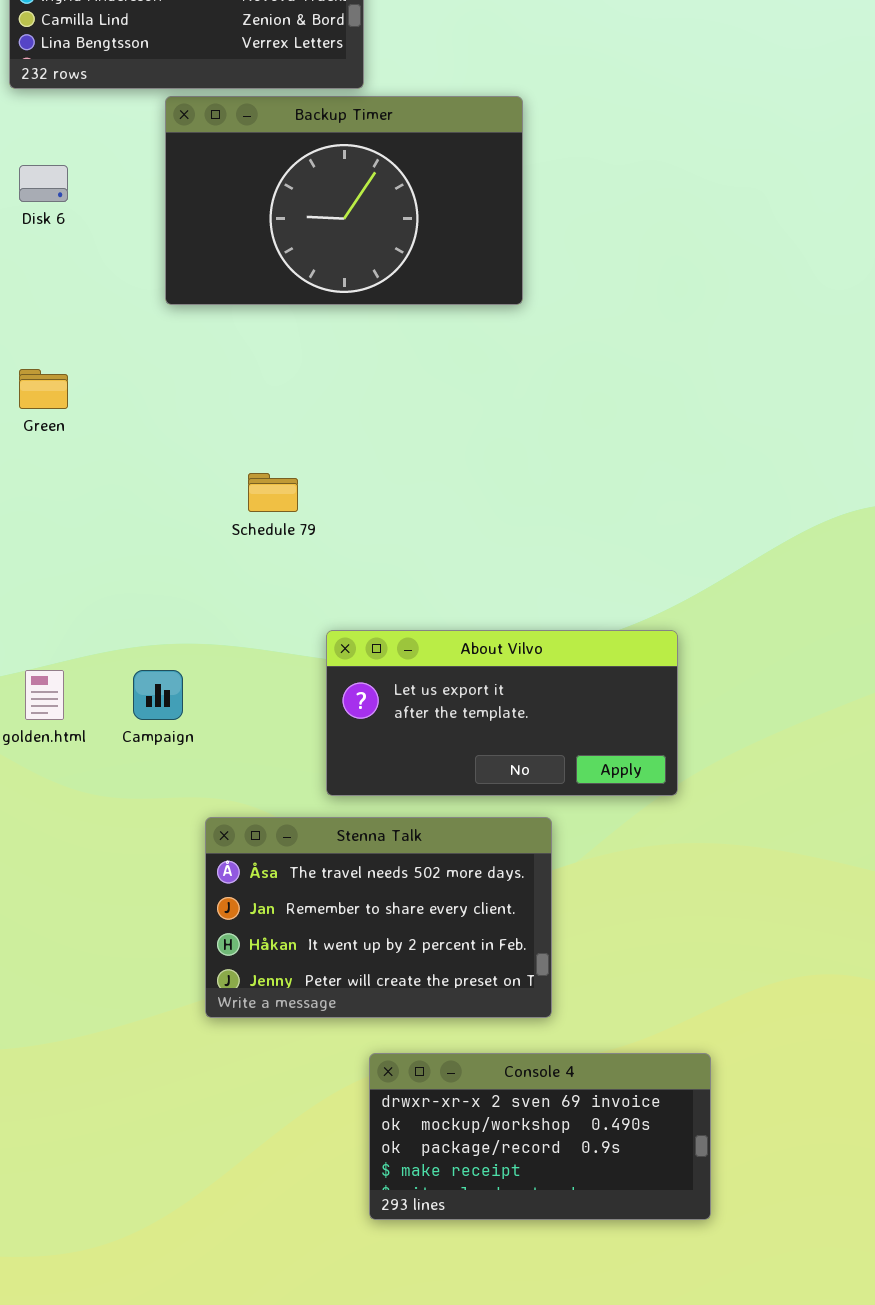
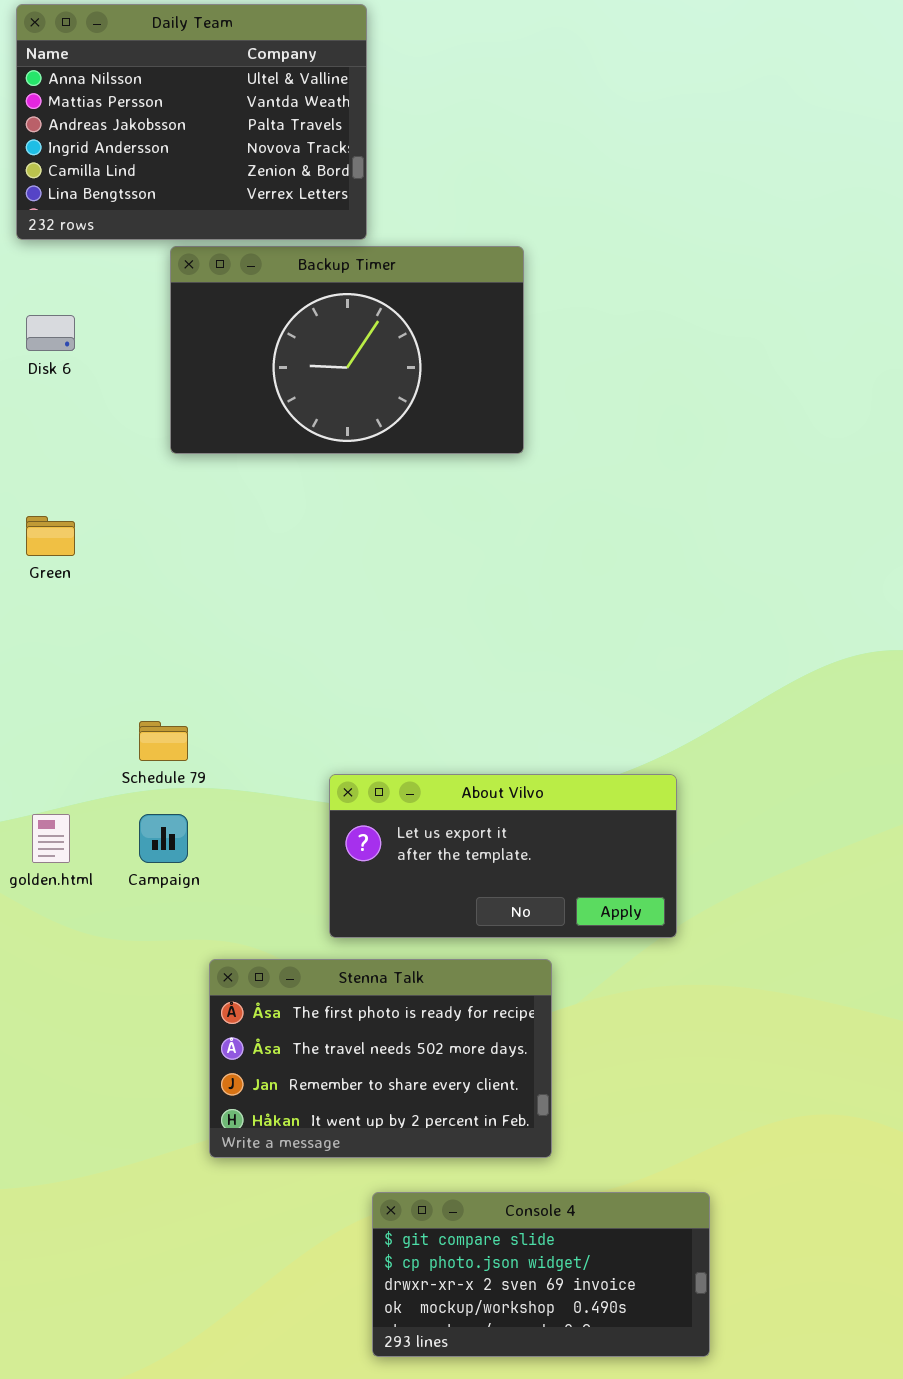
Schedule 79: [248,473,298,512] -> [139,721,188,761], moved
Stenna Talk: [205,817,552,1018] -> [209,959,552,1158], scrolled up 1 row
Console 4: [369,1053,711,1220] -> [372,1192,710,1357], scrolled up 2 rows

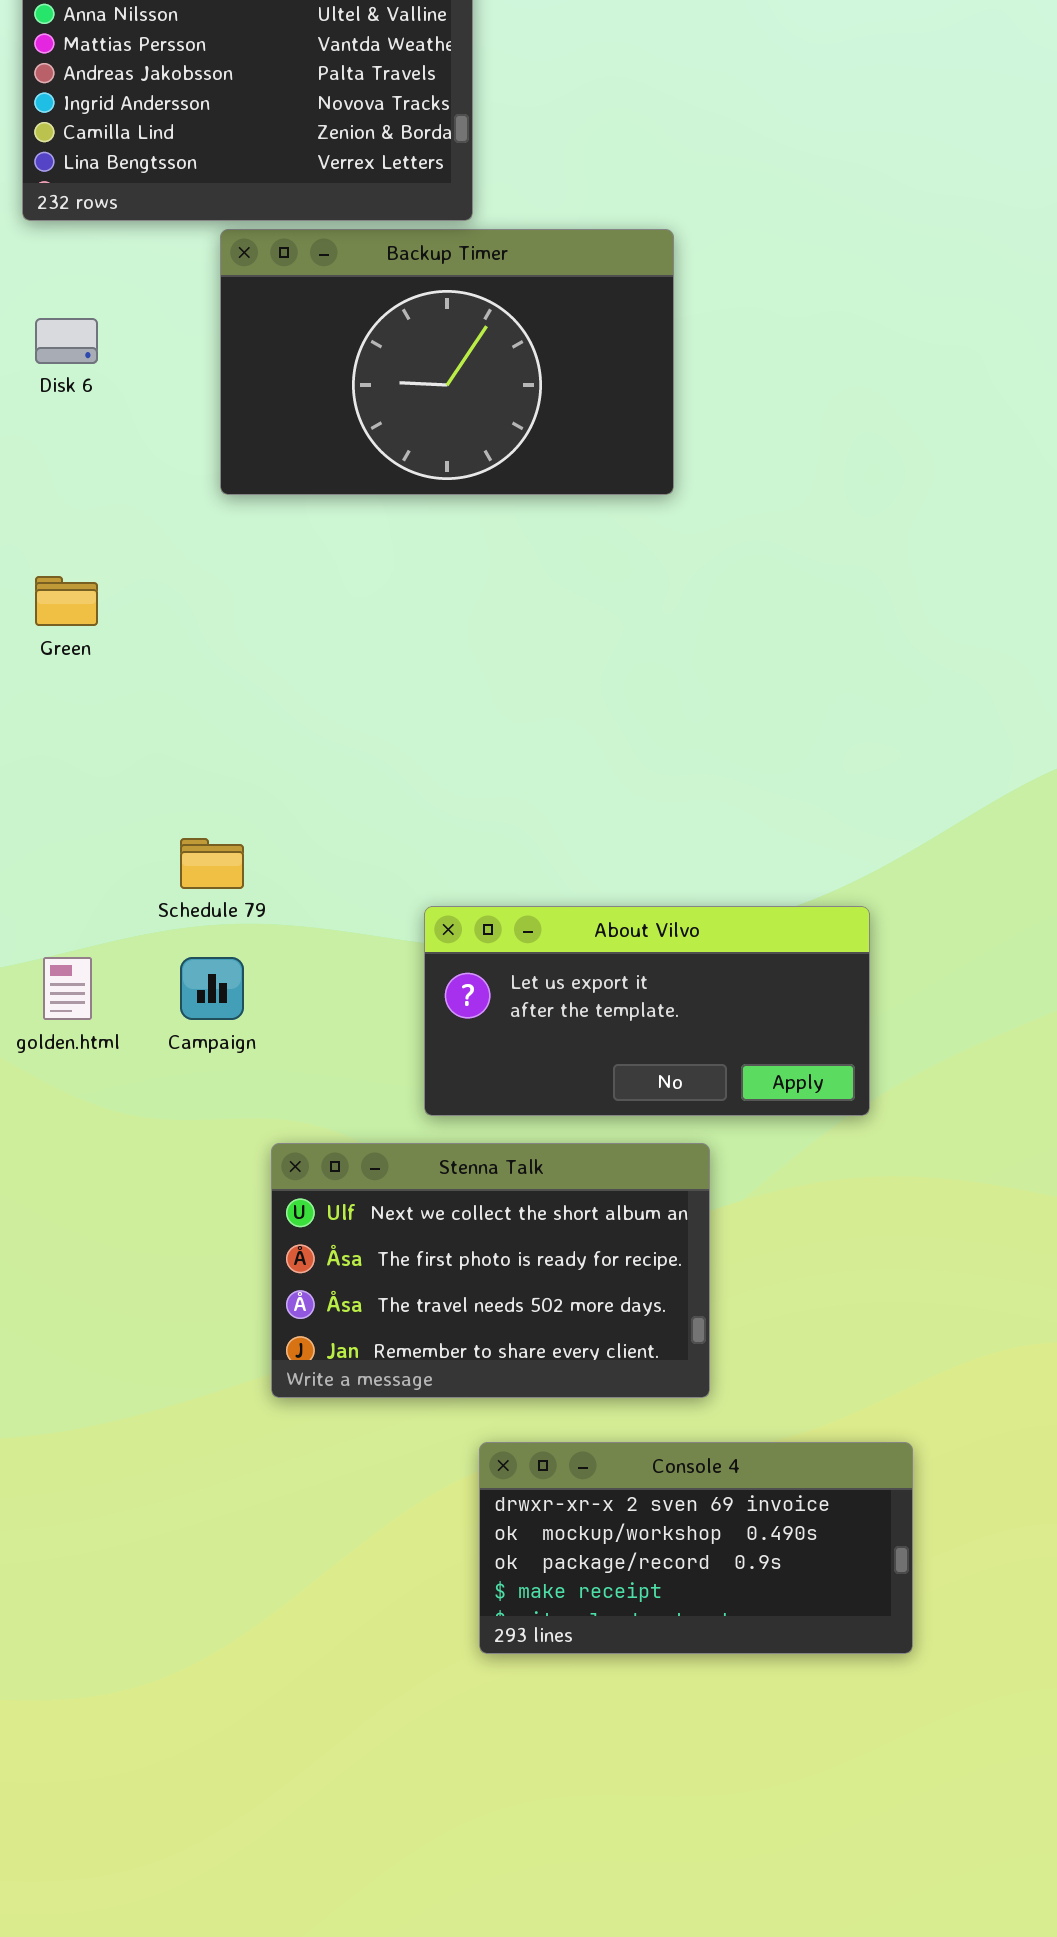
Stenna Talk: [209,959,552,1158] -> [271,1143,710,1398], scrolled up 1 row
Console 4: [372,1192,710,1357] -> [479,1442,913,1654], scrolled down 2 rows

